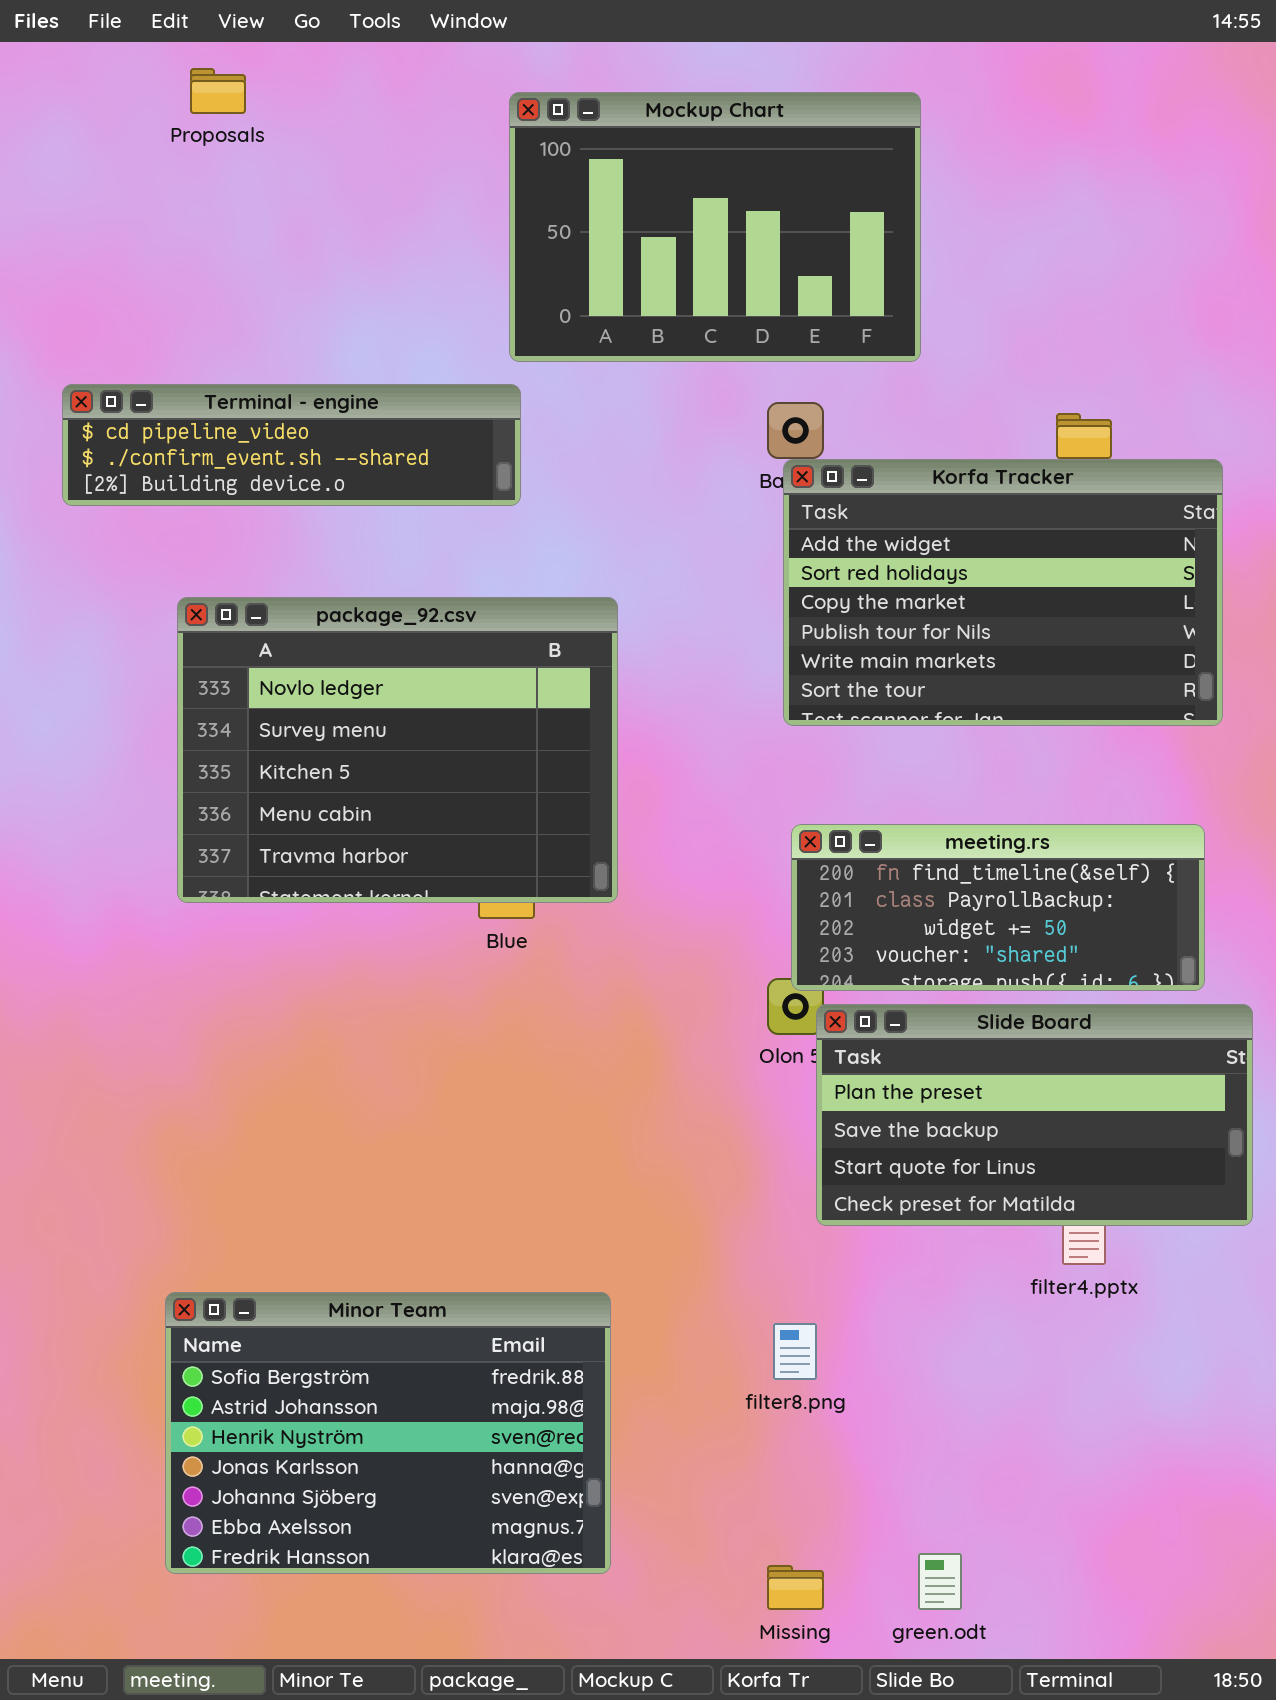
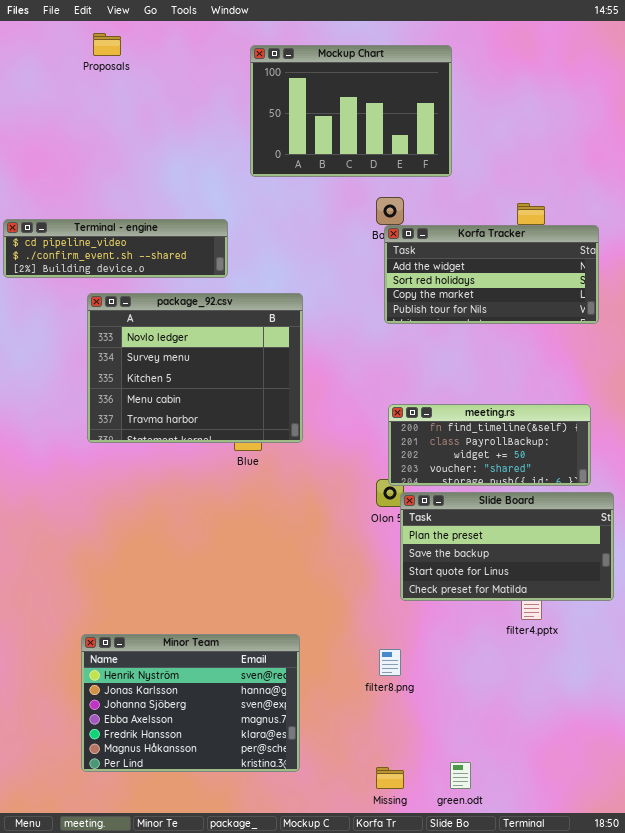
Terminal - engine: [62,384,521,506] -> [3,219,228,278], moved
Korfa Tracker: [783,459,1223,726] -> [384,225,599,324], resized
Minor Team: [165,1292,611,1574] -> [81,634,300,772], scrolled down 2 rows

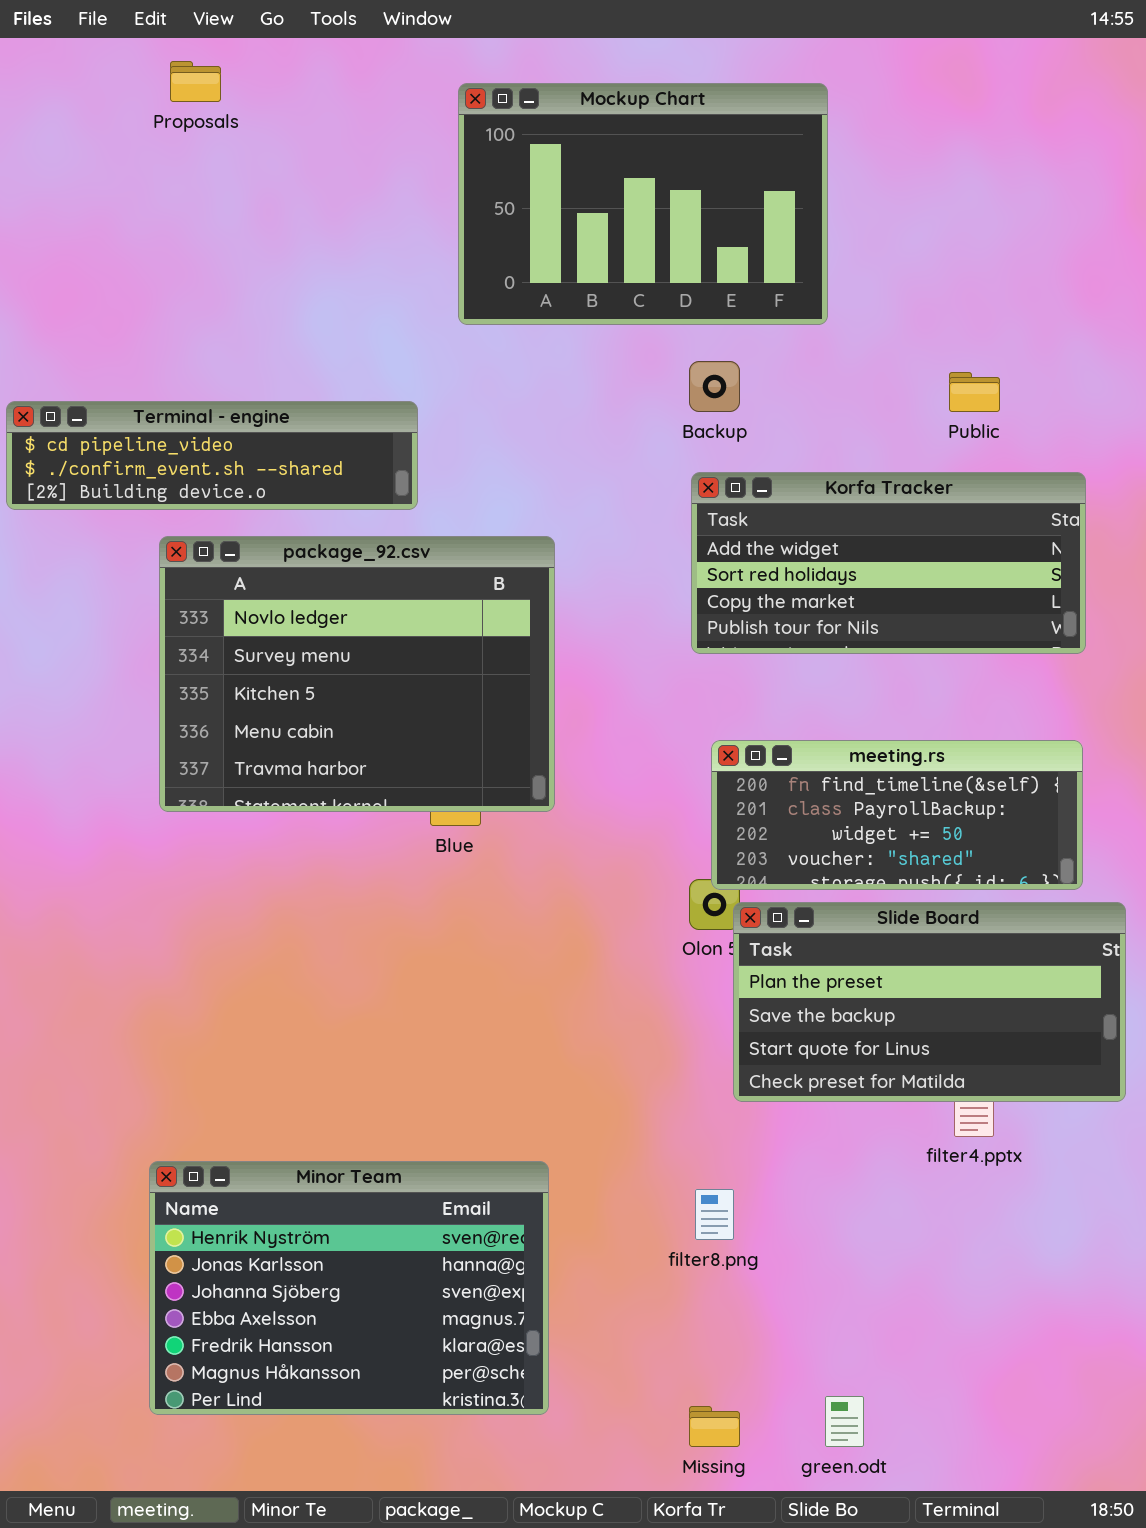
Korfa Tracker: [384,225,599,324] -> [691,472,1086,654], moved

